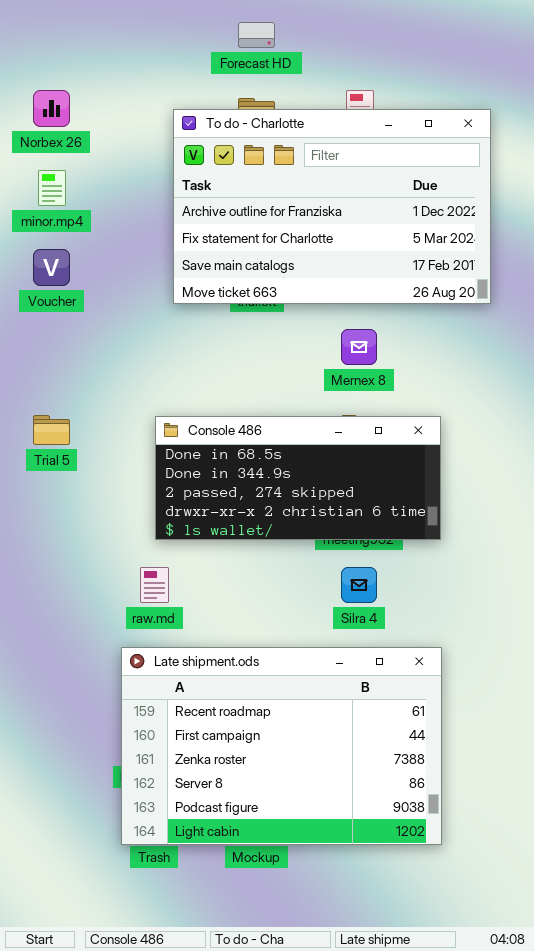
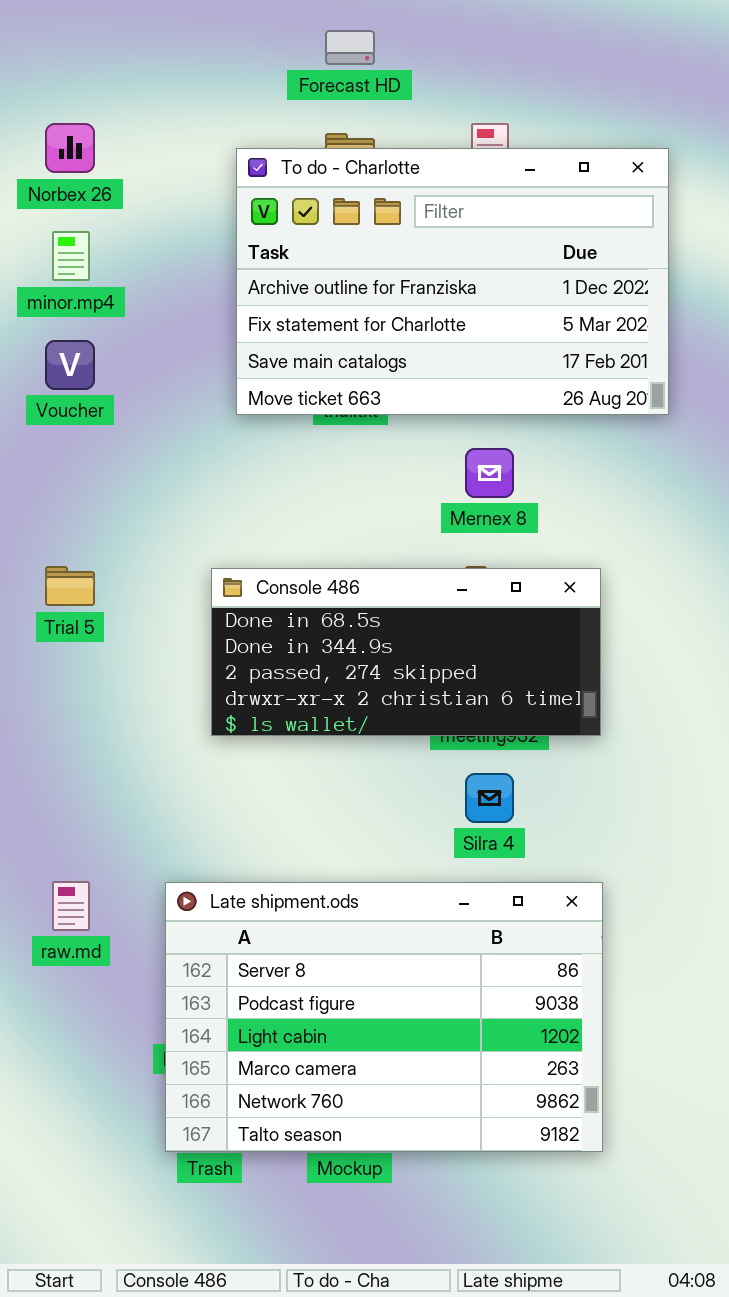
raw.md: [140,567,169,603] -> [52,881,90,931], moved
Late shipment.ods: [121,647,442,845] -> [165,882,603,1152], scrolled down 3 rows

